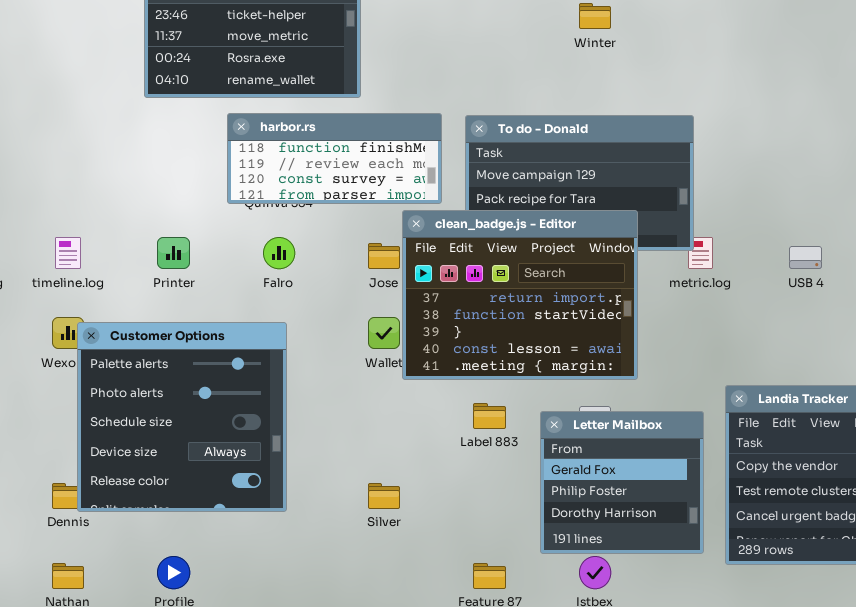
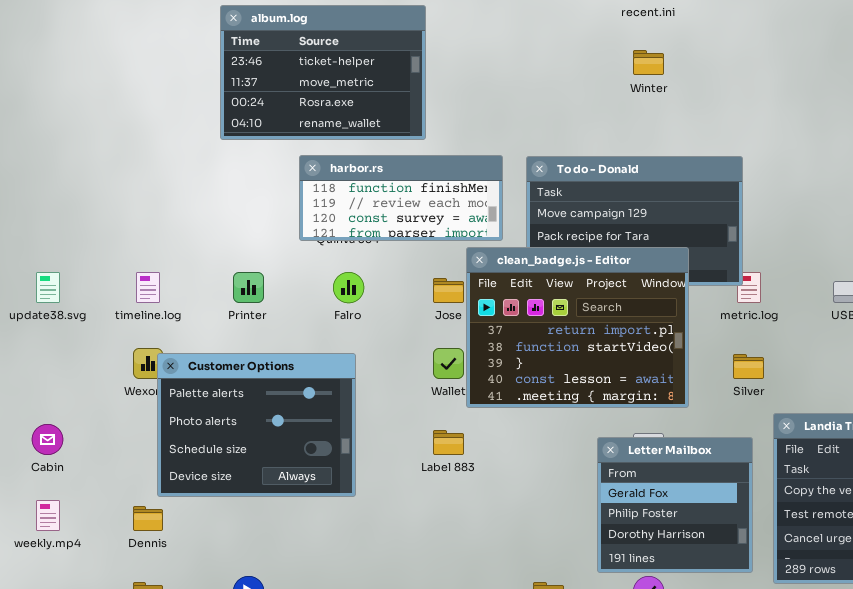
Customer Options: [77,322,287,512] -> [157,353,356,497], resized
Label 883: [473,403,506,429] -> [433,430,464,455], moved
Silver: [368,483,400,509] -> [733,354,764,379], moved

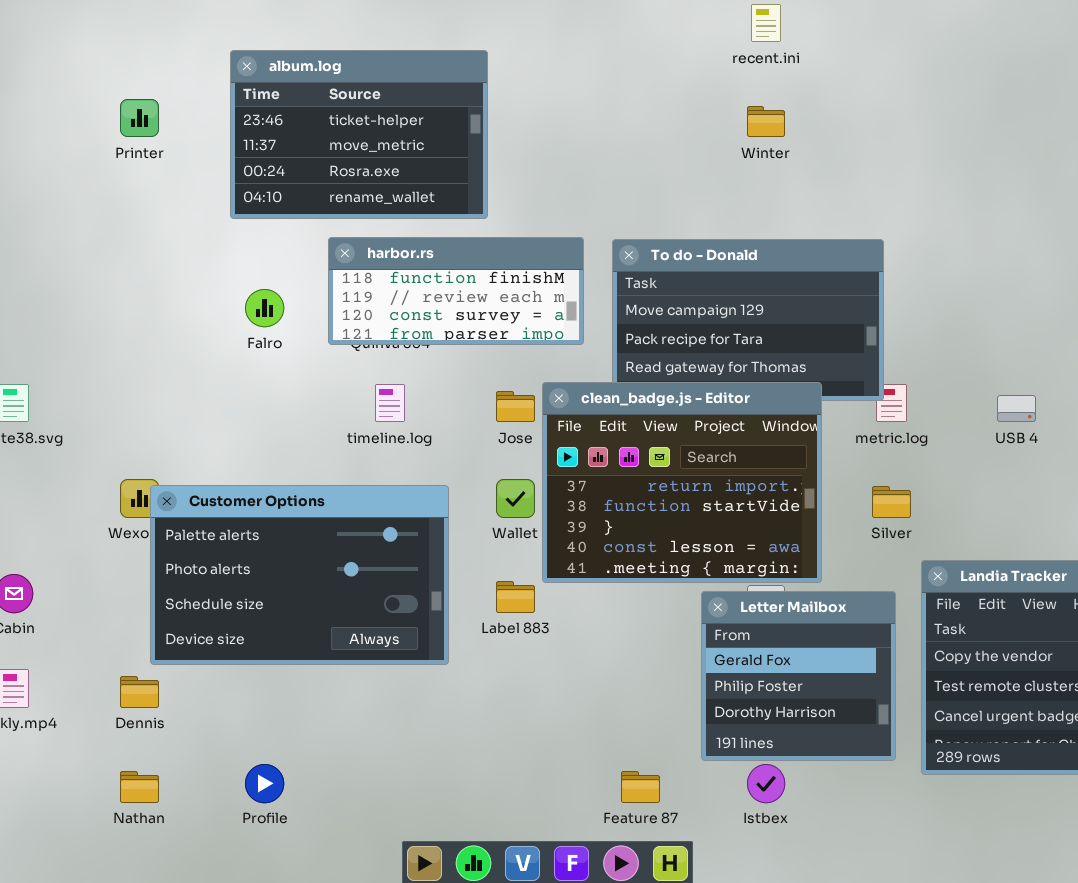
clean_badge.js - Editor: [466,247,689,408] -> [542,382,822,583], moved
timeline.log: [136,272,160,303] -> [375,384,405,422], moved
Printer: [233,272,264,303] -> [120,99,159,137], moved
Falro: [333,272,364,303] -> [245,289,284,327], moved
Customer Options: [157,353,356,497] -> [150,485,449,665], resized

